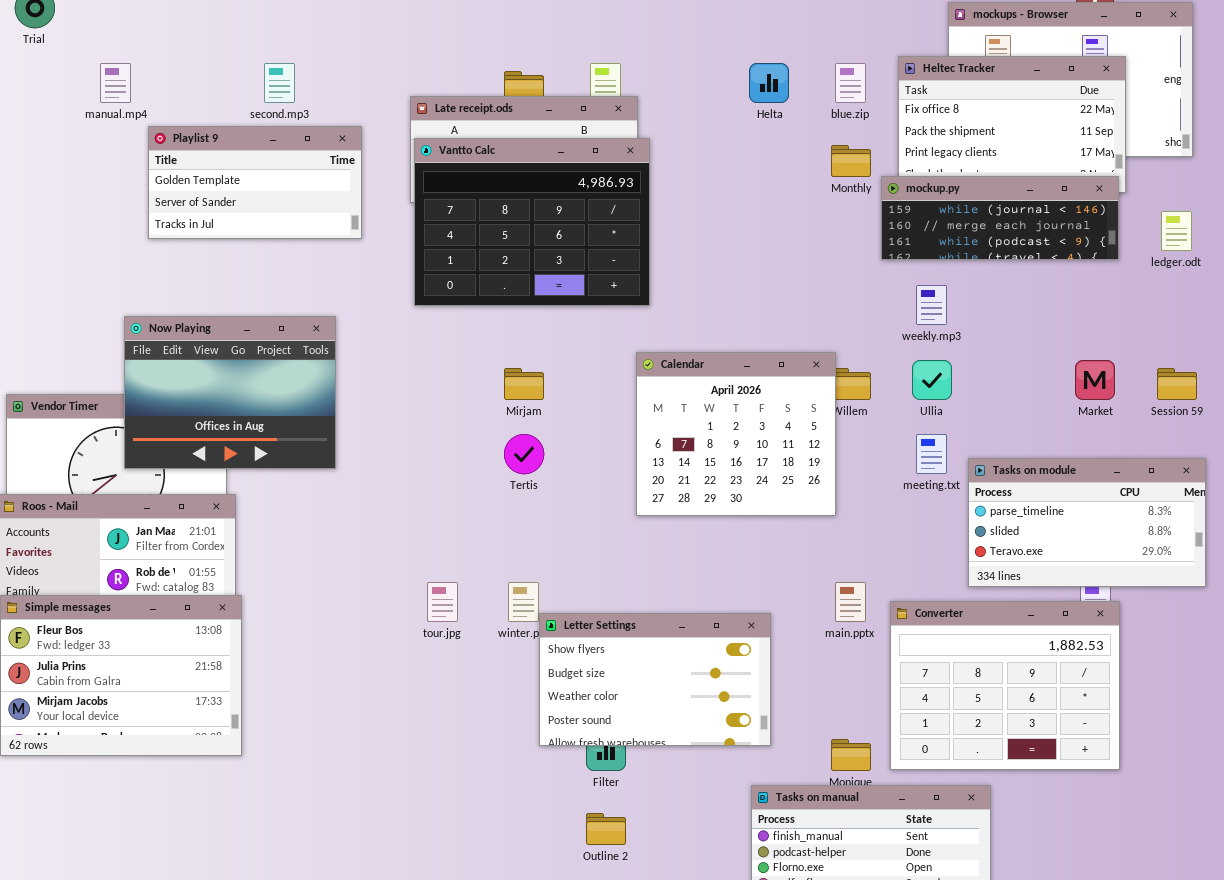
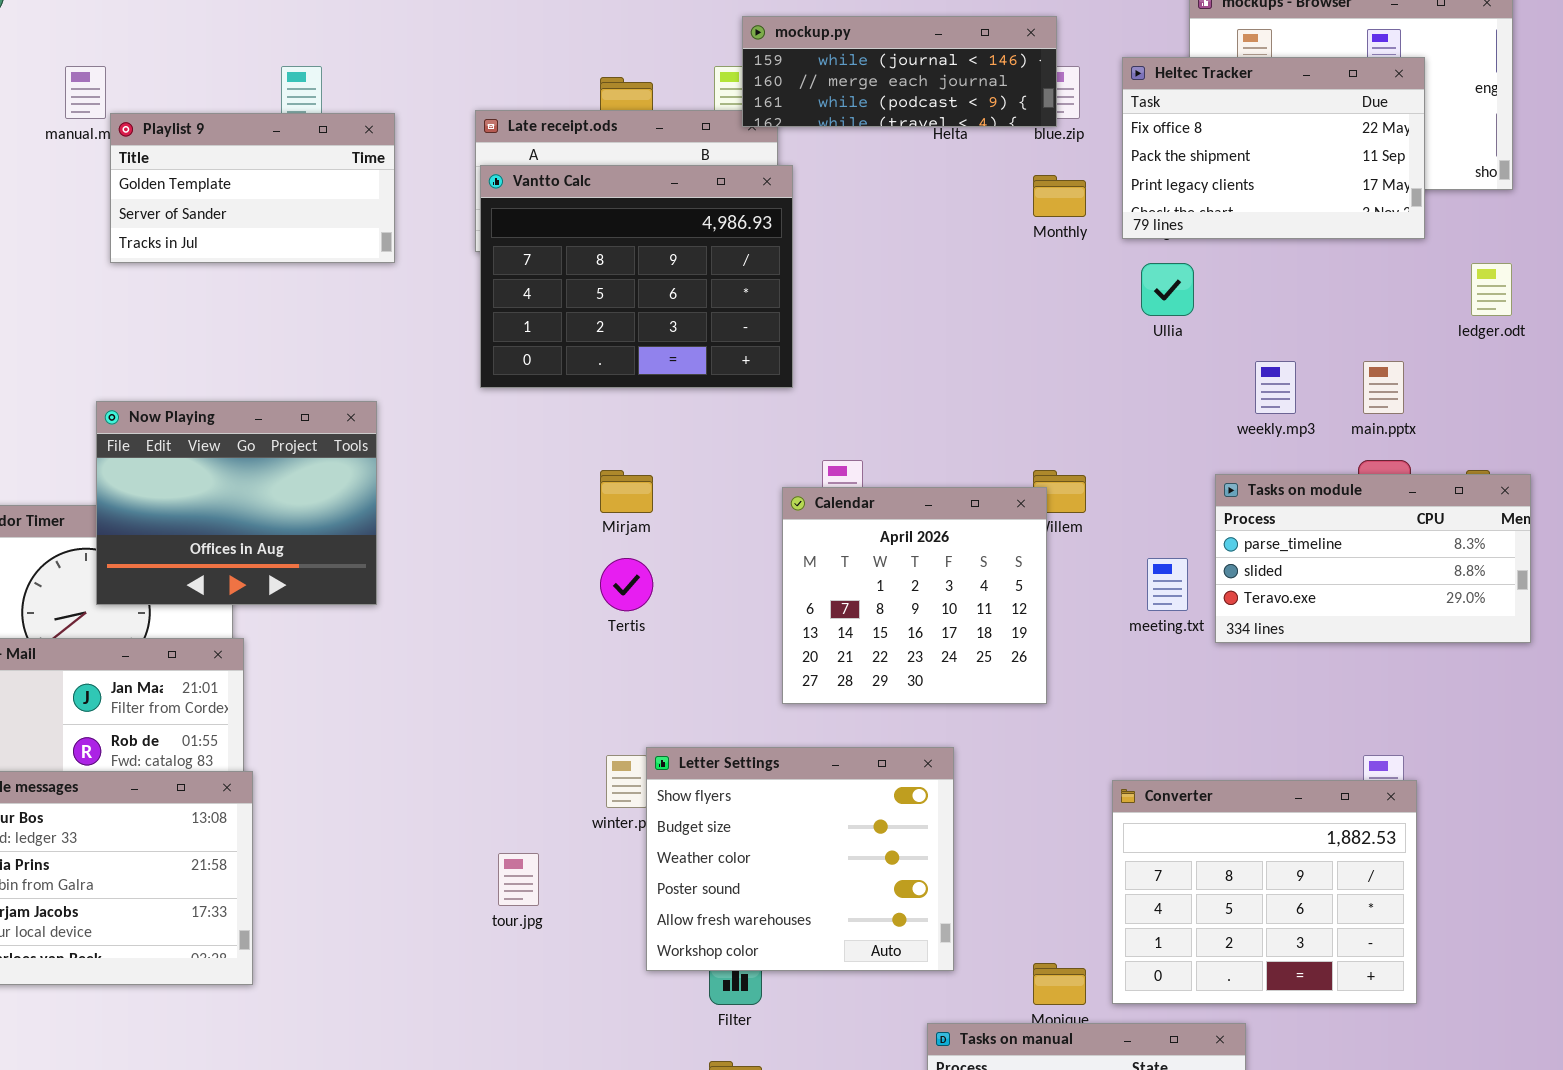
Playlist 9: [148,126,362,239] -> [110,113,395,263], moved
mockup.py: [881,176,1119,260] -> [742,16,1057,127], moved
weekly.mp3: [916,285,947,325] -> [1255,361,1296,414], moved
Calendar: [636,352,836,516] -> [782,487,1047,704], moved
Ullia: [912,360,952,400] -> [1141,263,1194,316], moved
Tasks on module: [968,458,1206,587] -> [1215,474,1531,643], moved
tour.jpg: [427,582,458,622] -> [498,853,539,906], moved
main.pptx: [835,582,866,622] -> [1363,361,1404,414], moved
Letter Settings: [539,613,771,746] -> [646,747,954,971], resized

